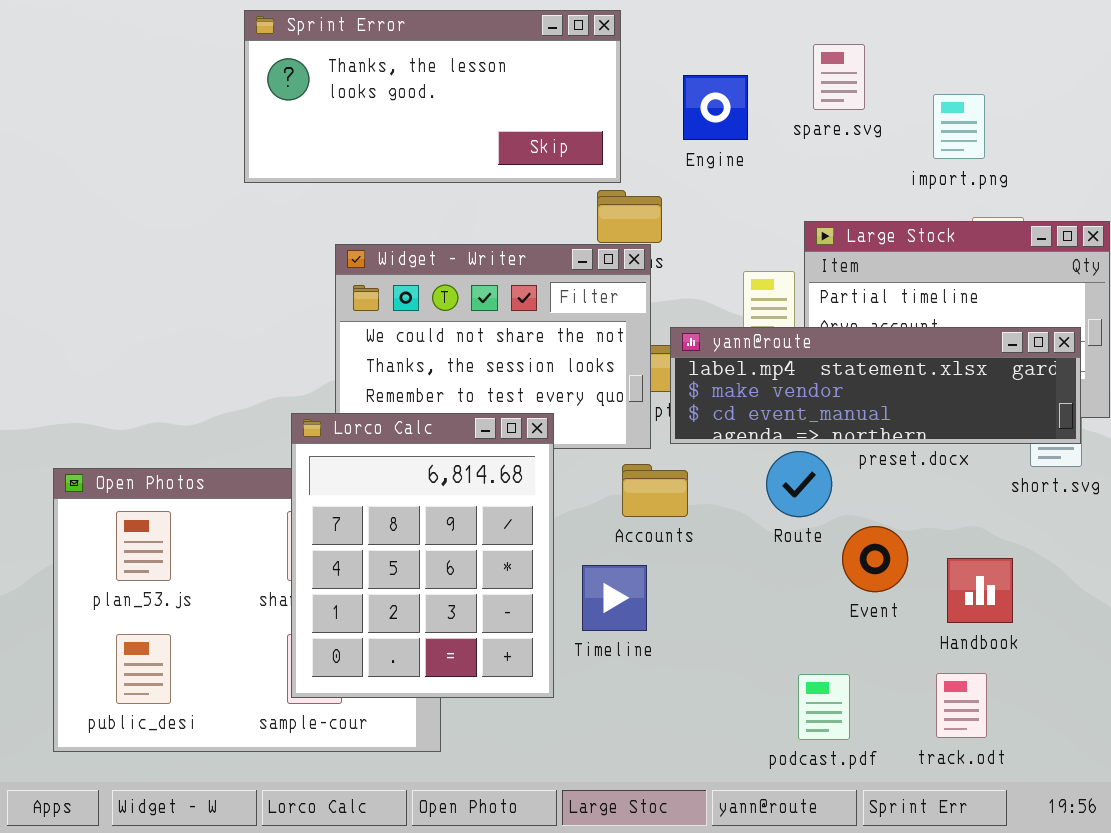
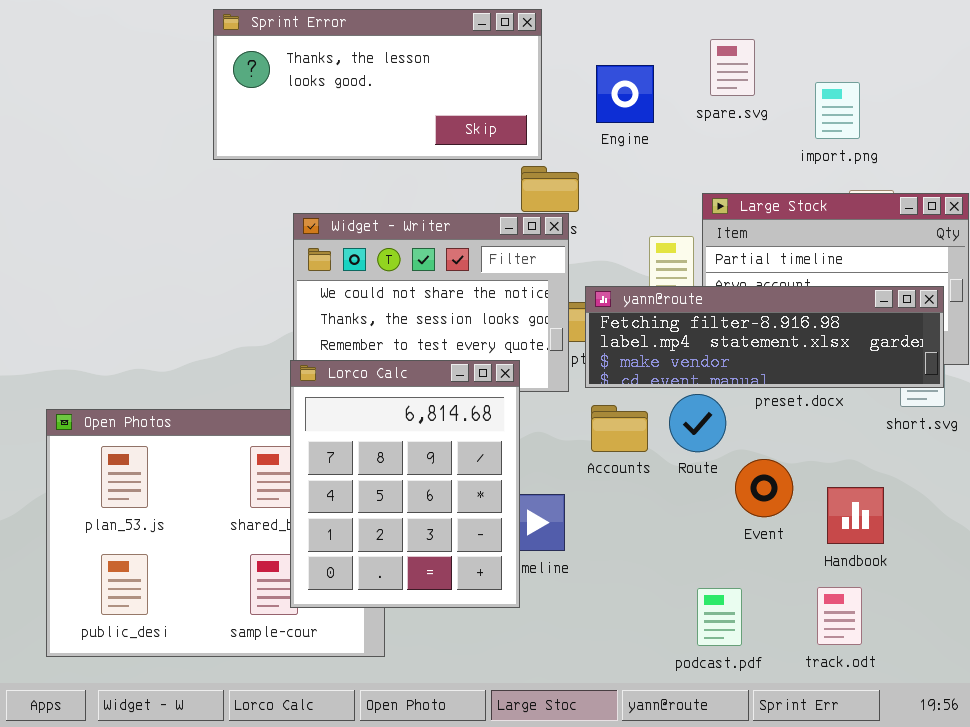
yann@route: [670,327,1081,444] -> [585,286,944,388], scrolled up 1 row
Lorco Calc: [291,413,554,698] -> [290,360,520,608], moved
Accounts: [622,464,688,517] -> [591,405,648,452], moved

